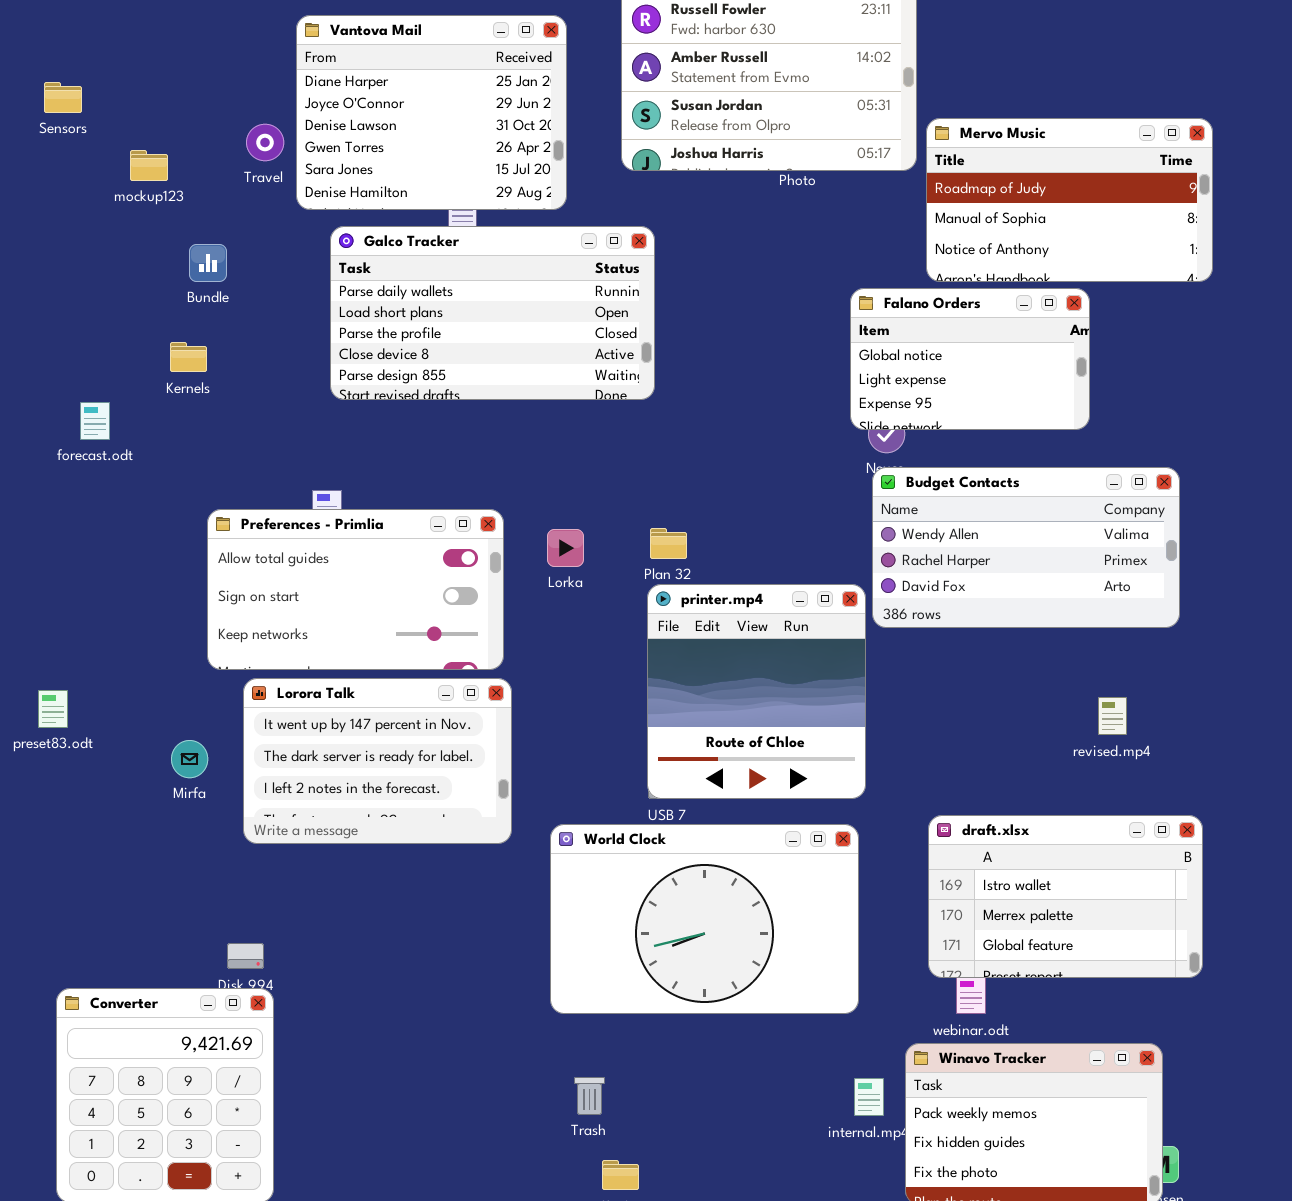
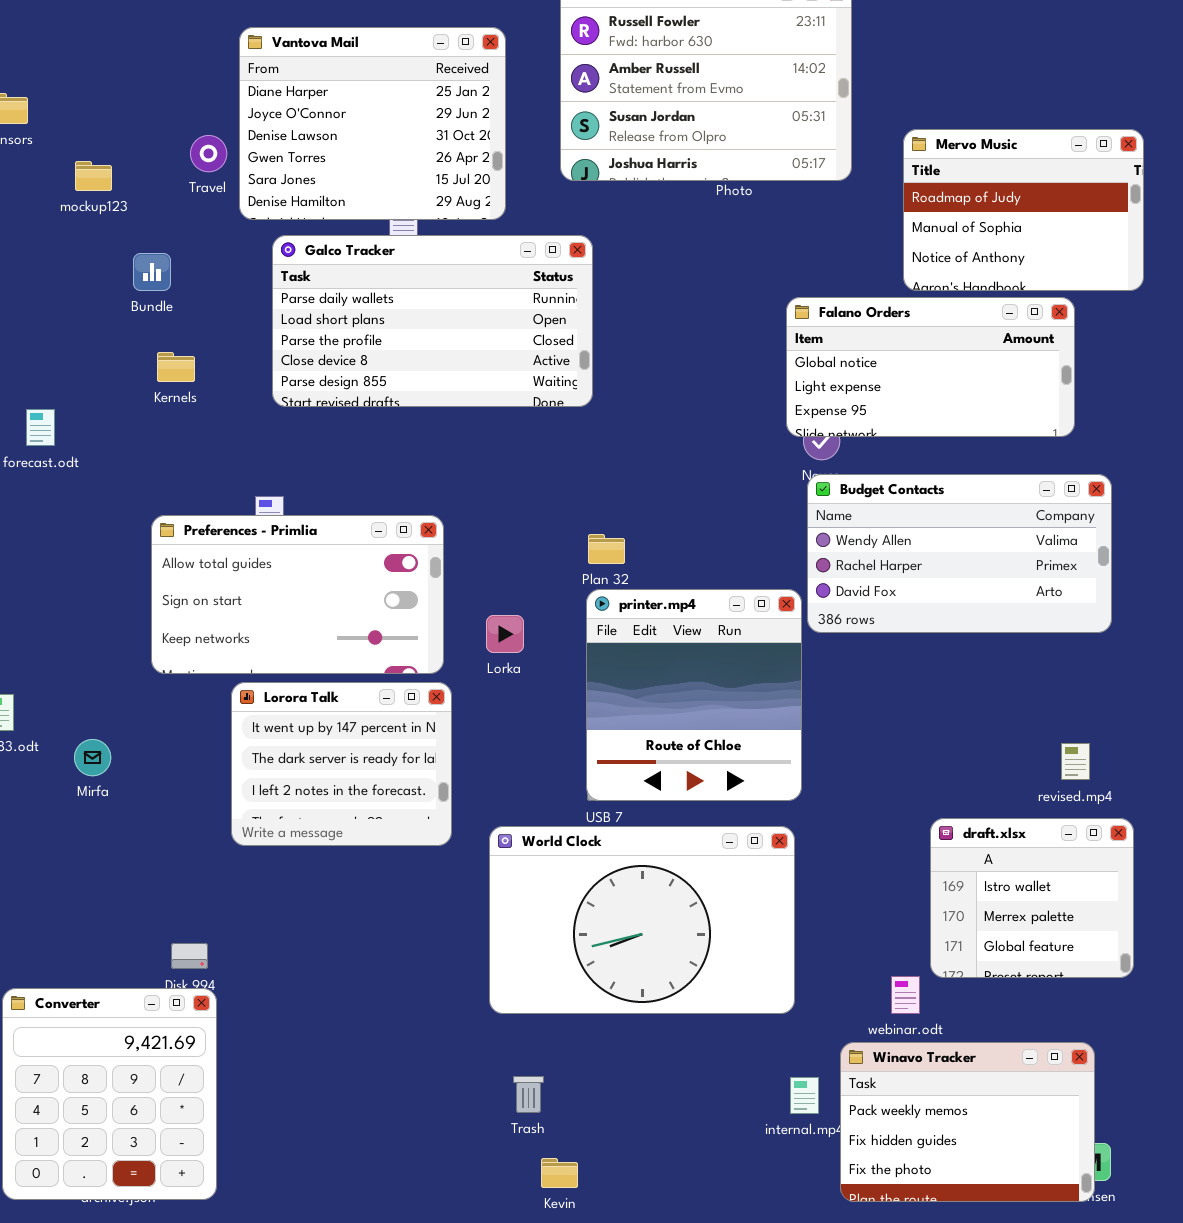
Mervo Music: [926,118,1213,282] -> [903,129,1144,291], resized
Falano Orders: [850,288,1090,430] -> [786,297,1075,437], resized
Kernels: [170,342,207,372] -> [157,352,195,382], moved
Lorka: [547,529,584,567] -> [486,615,524,653], moved
Lorora Talk: [243,678,512,844] -> [231,682,452,846], resized
revised.mp4: [1098,697,1127,735] -> [1061,743,1090,780], moved
Mirfa: [171,740,208,778] -> [74,739,111,776], moved
draft.xlsx: [928,815,1203,978] -> [930,818,1134,978], resized

